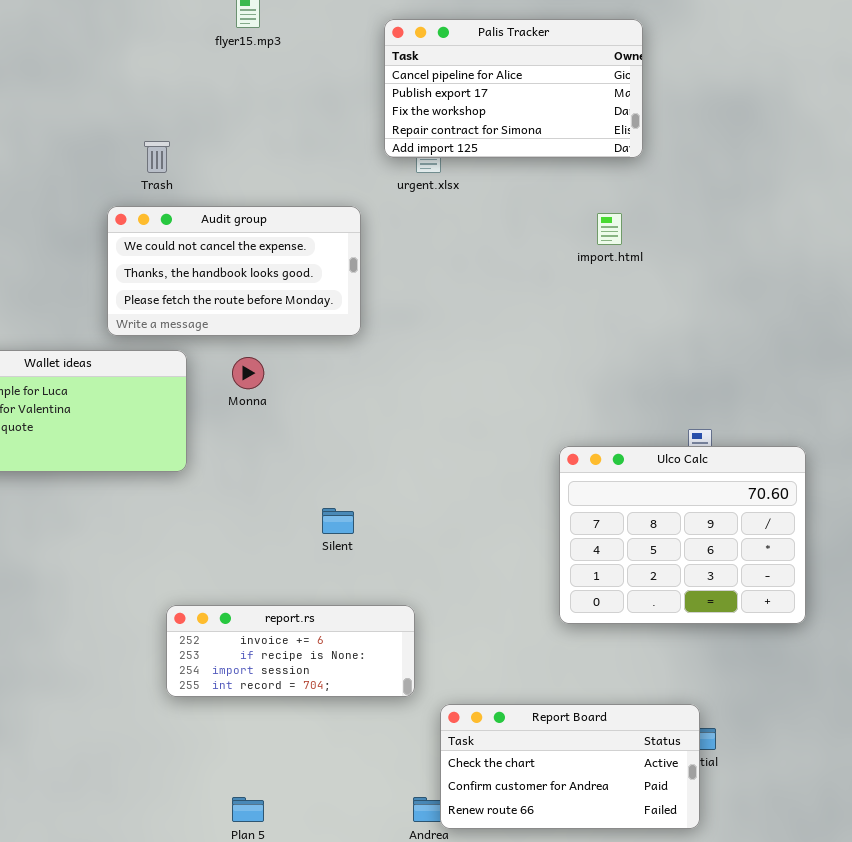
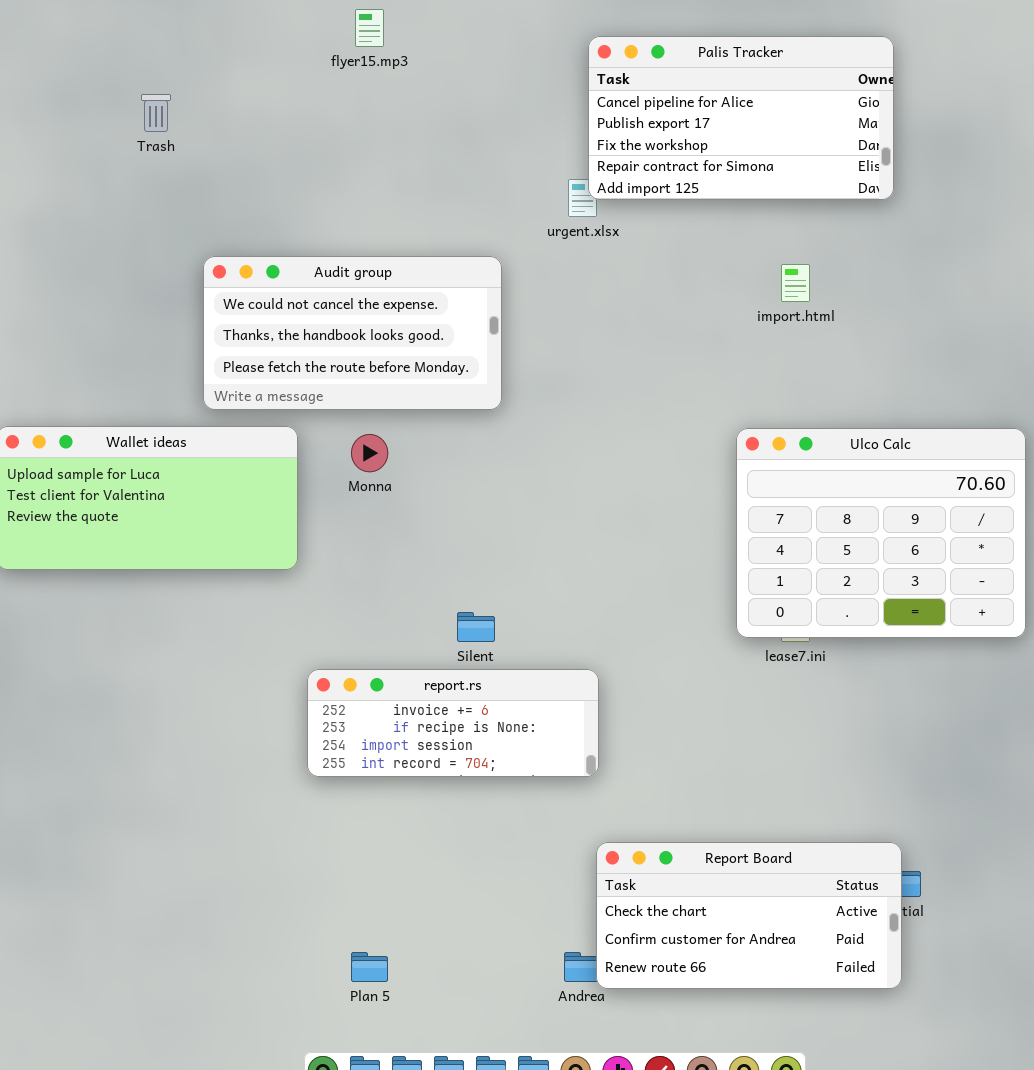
Palis Tracker: [384,19,643,158] -> [588,36,894,200], moved
Trash: [144,141,170,173] -> [141,94,171,132], moved
Ulco Calc: [559,446,806,624] -> [736,428,1026,638], moved
report.rs: [166,605,415,697] -> [307,669,599,777], moved

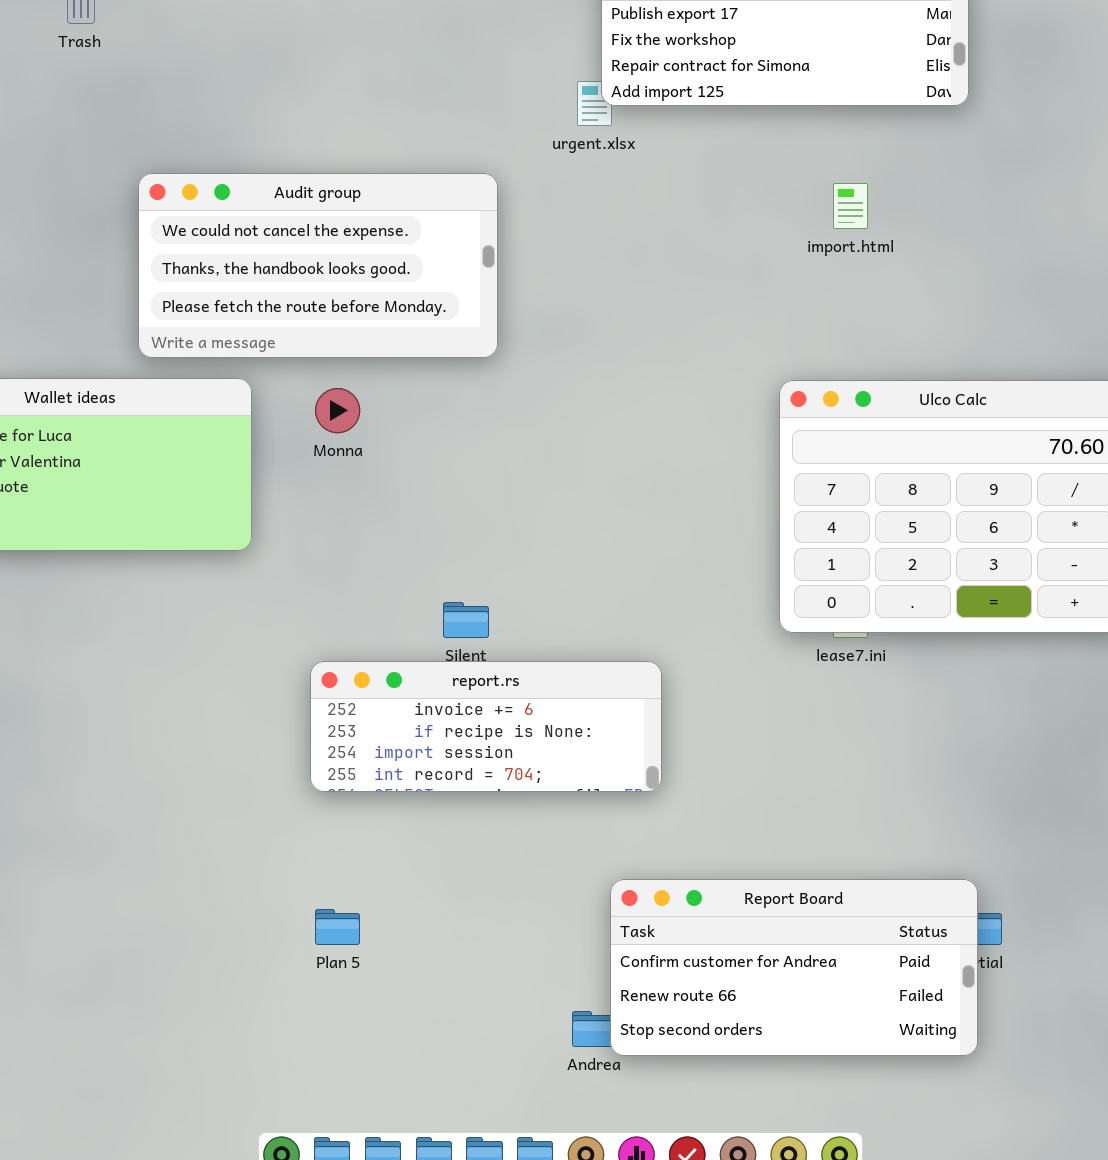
report.rs: [307,669,599,777] -> [310,661,662,792], moved
Report Board: [596,842,902,989] -> [610,879,978,1056], scrolled down 1 row
Plan 5: [351,952,388,982] -> [315,909,360,945], moved

